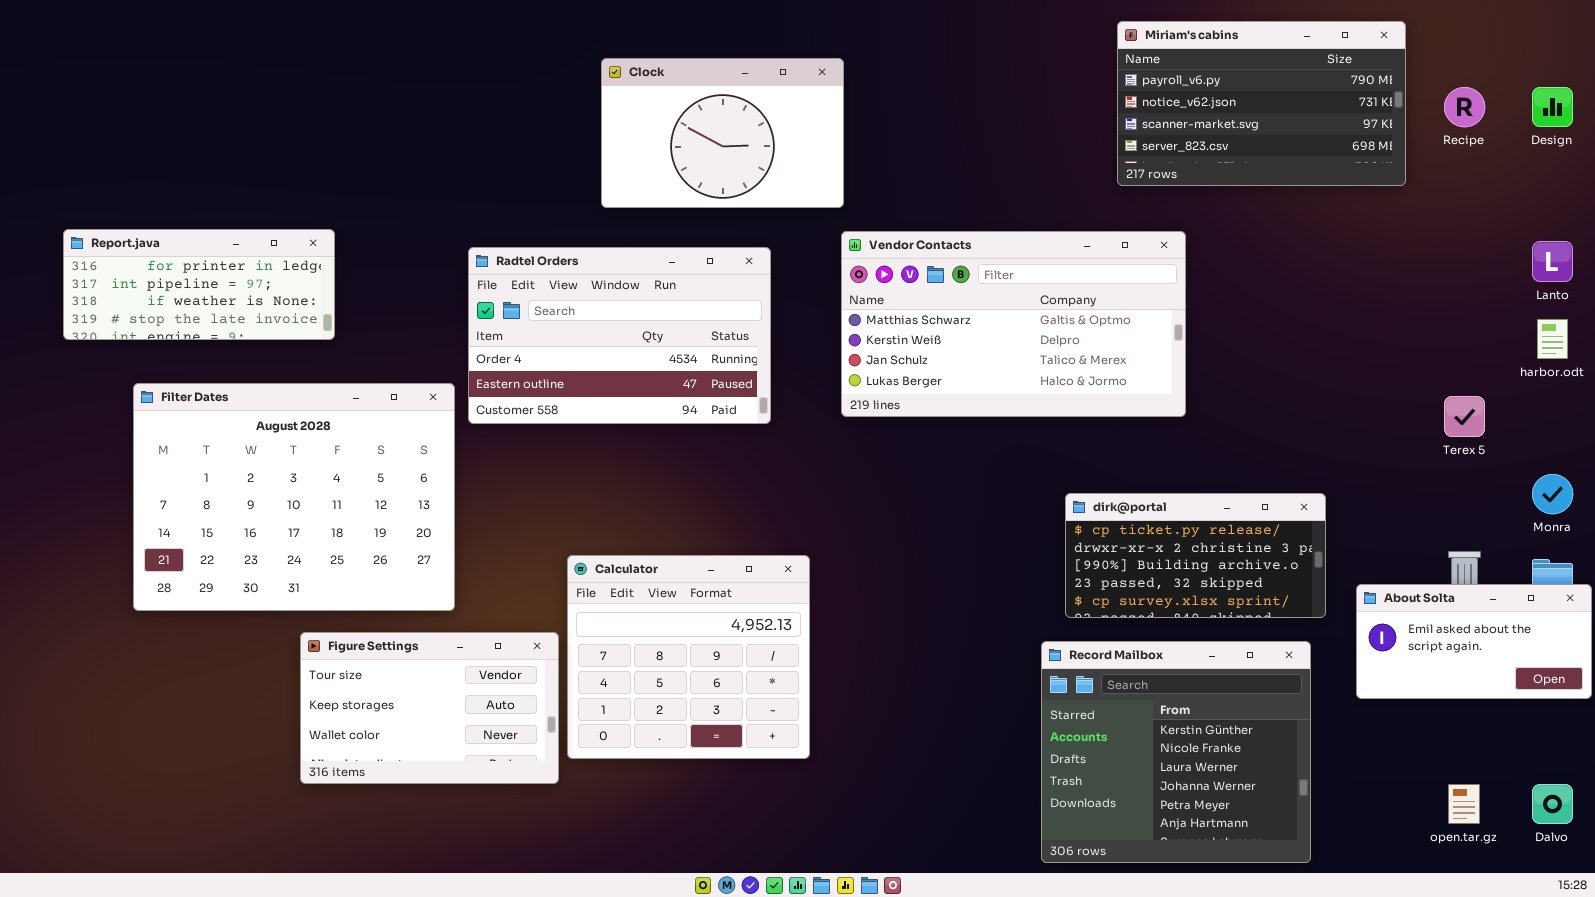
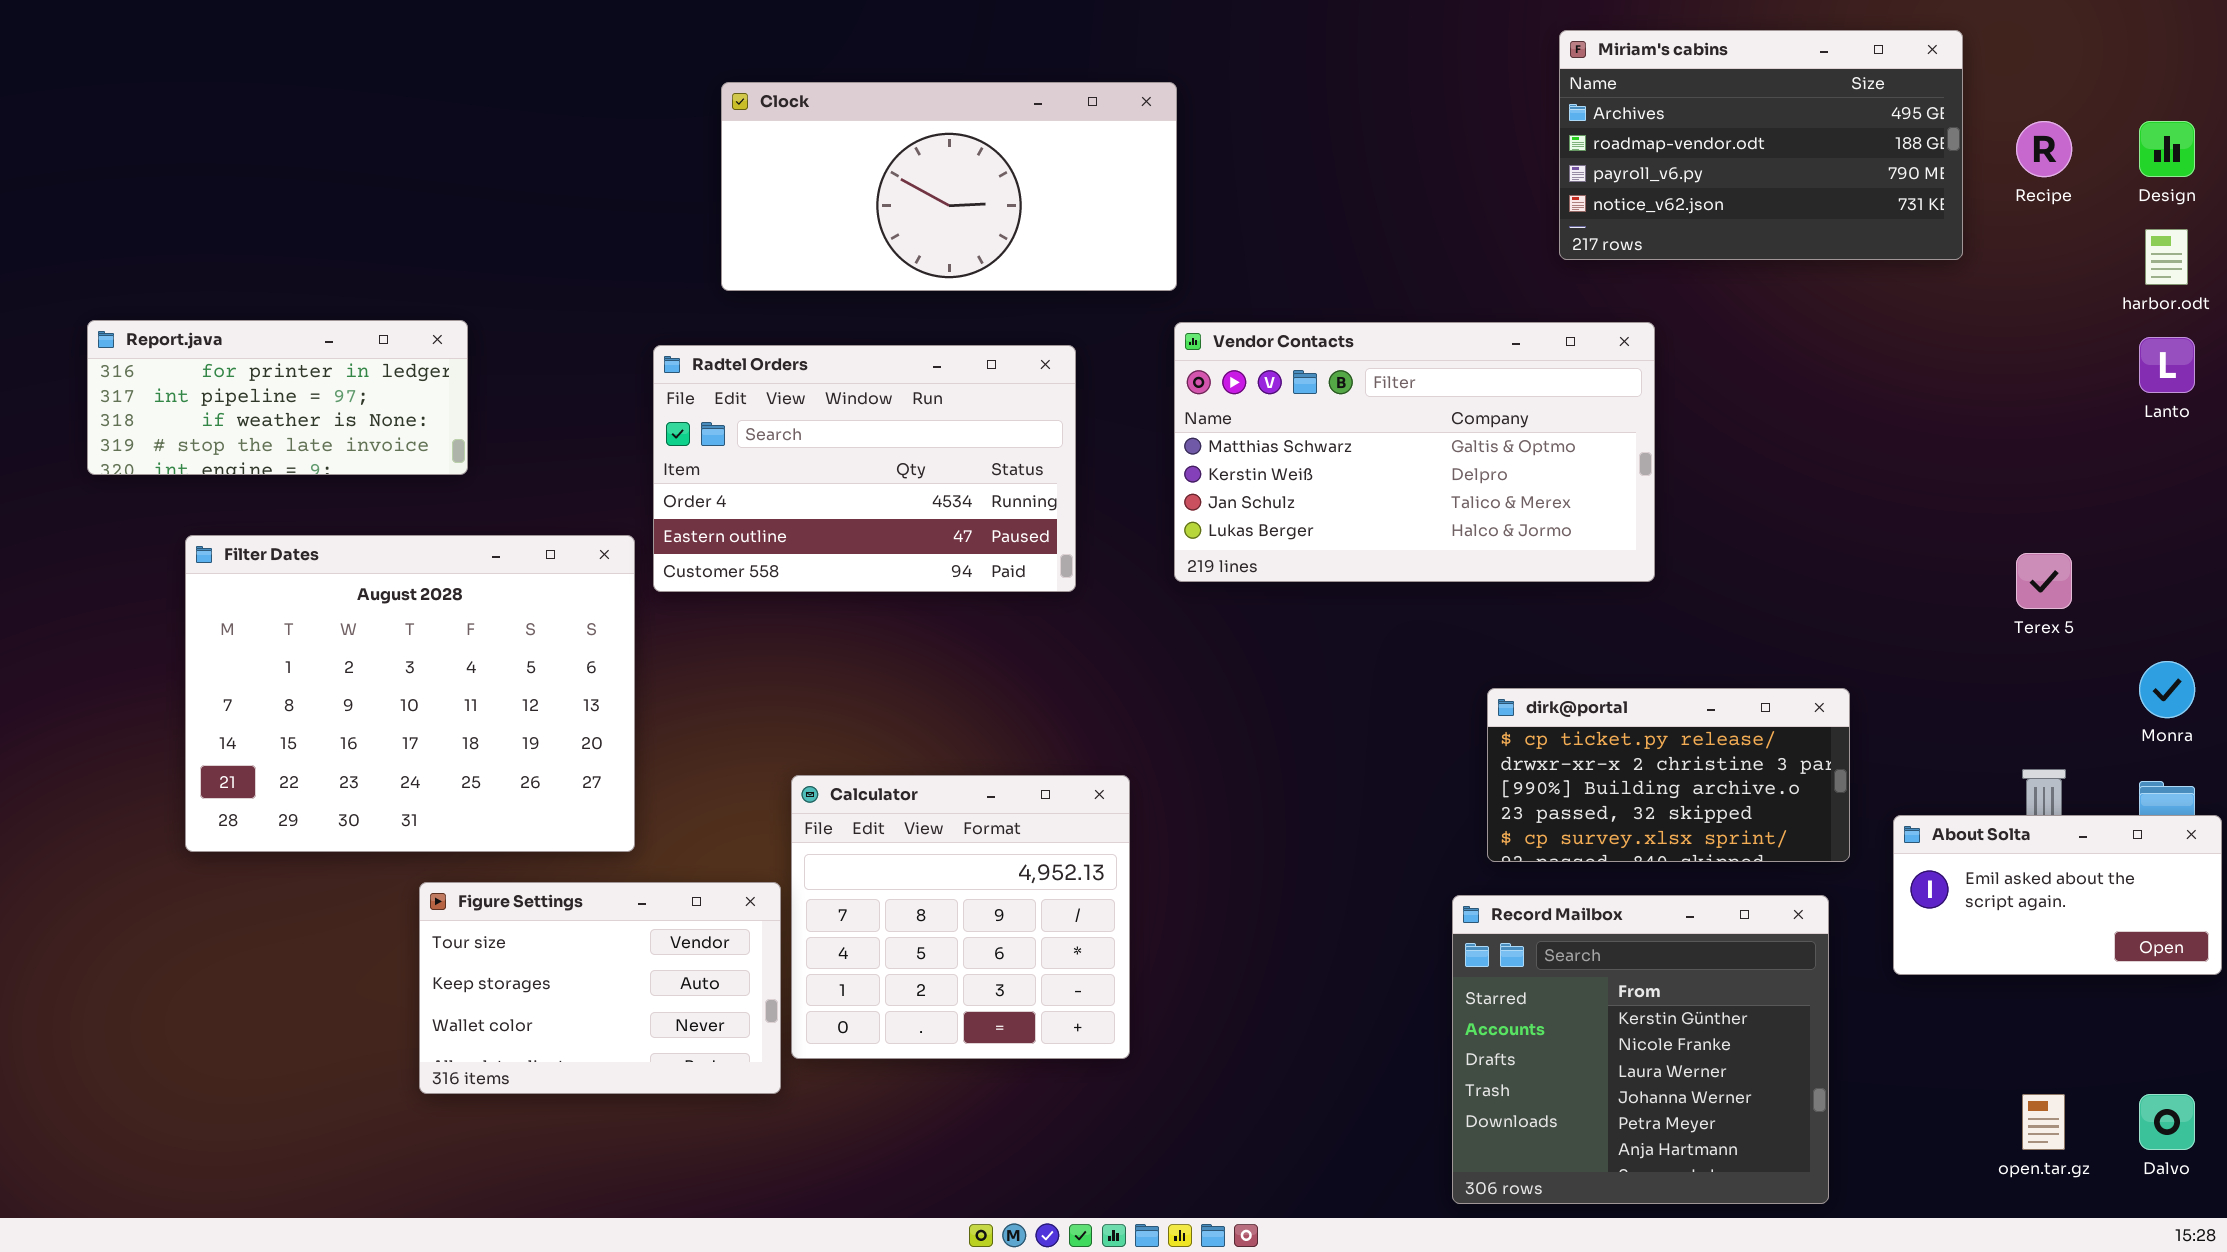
Miriam's cabins: [1117,21,1406,186] -> [1559,30,1963,260], scrolled up 2 rows
Clock: [601,58,844,208] -> [721,82,1177,291], resized
harbor.odt: [1537,319,1568,359] -> [2145,229,2188,285], moved

